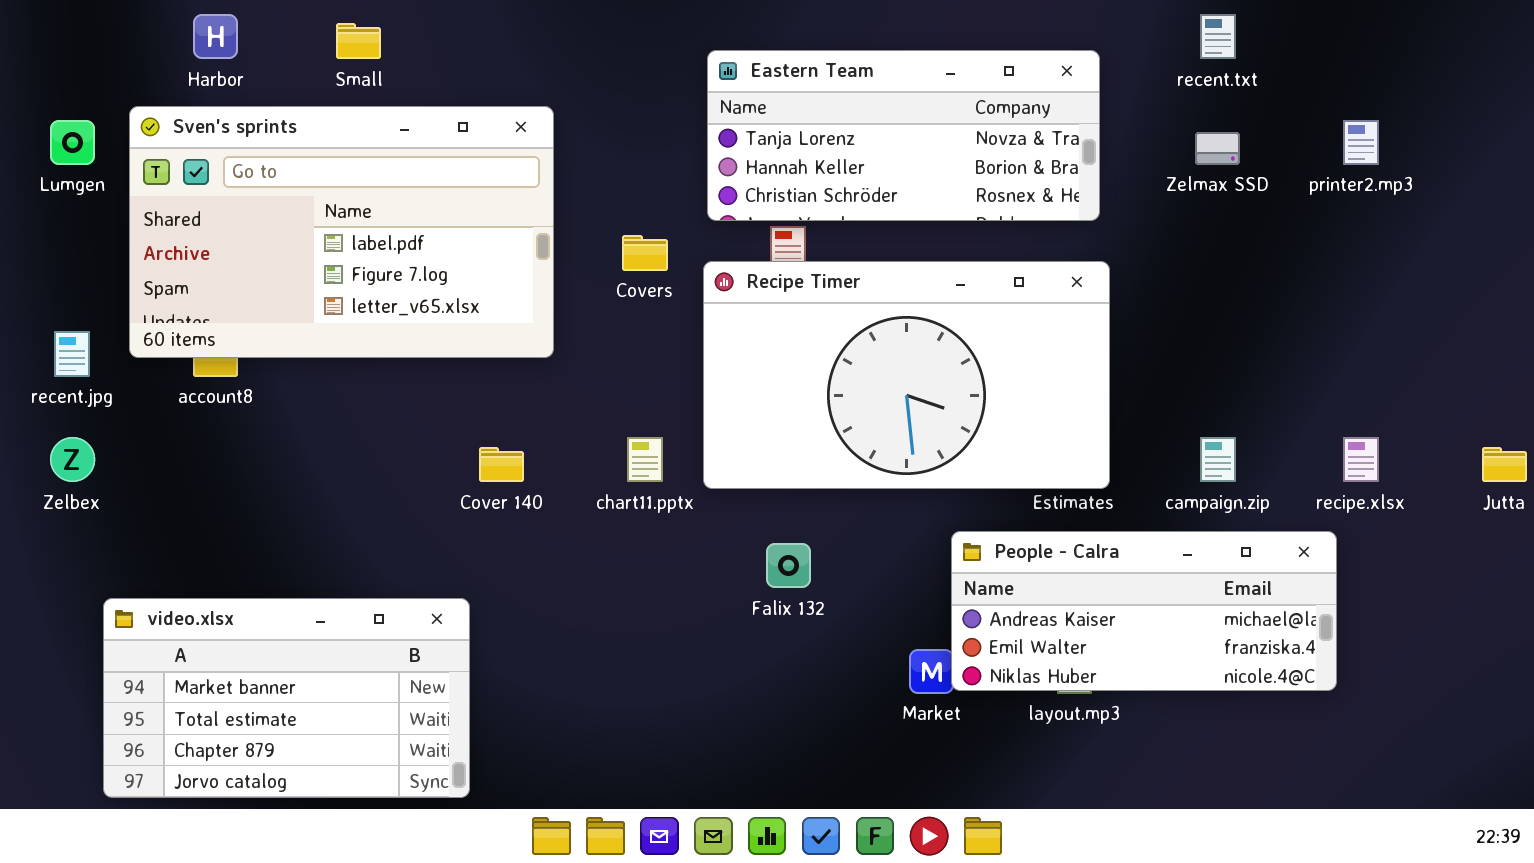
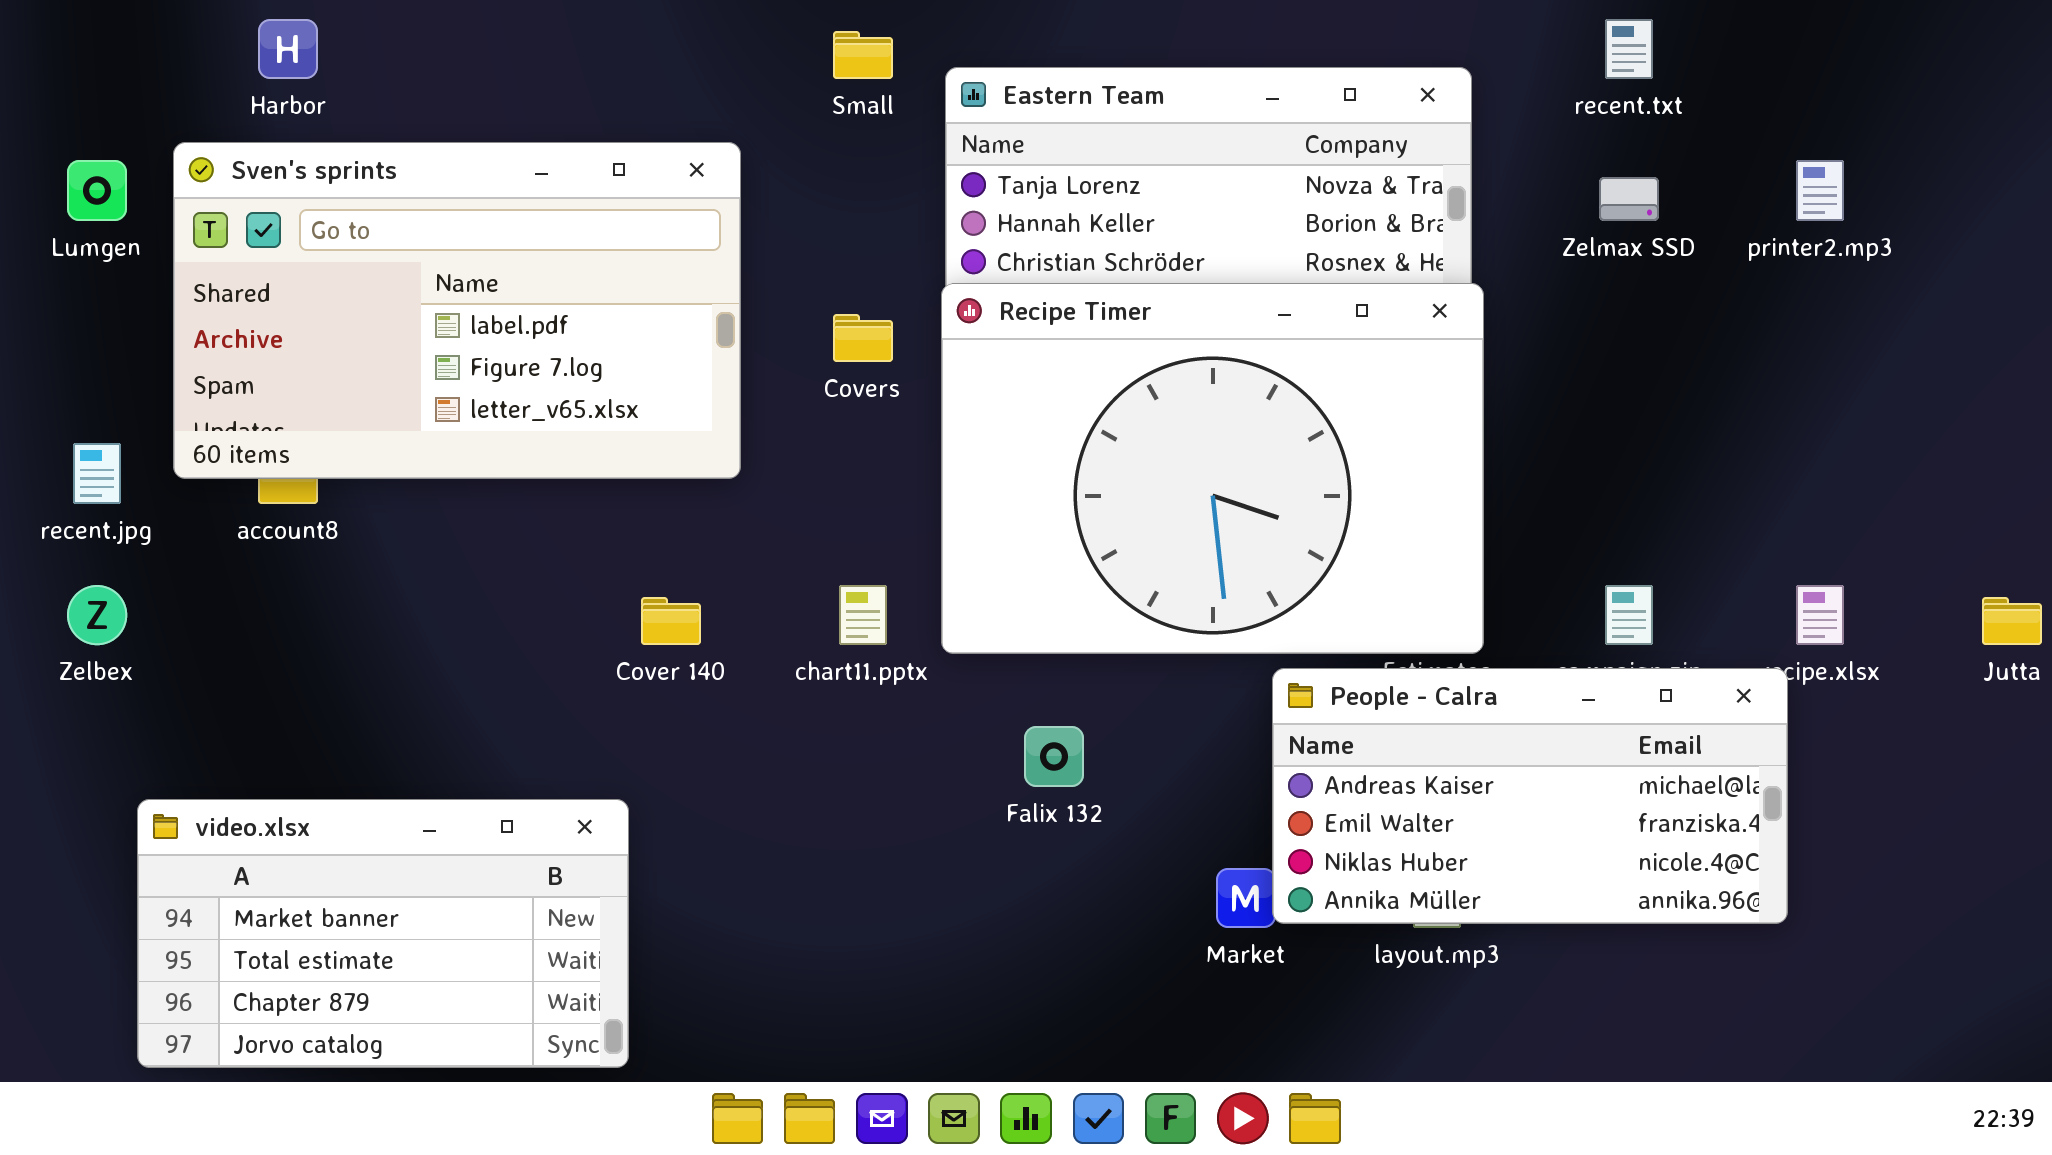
Small: [336,23,381,59] -> [833,31,893,79], moved
Recipe Timer: [703,261,1110,489] -> [941,283,1484,654], resized
People - Calra: [951,531,1337,691] -> [1272,668,1788,924], resized

